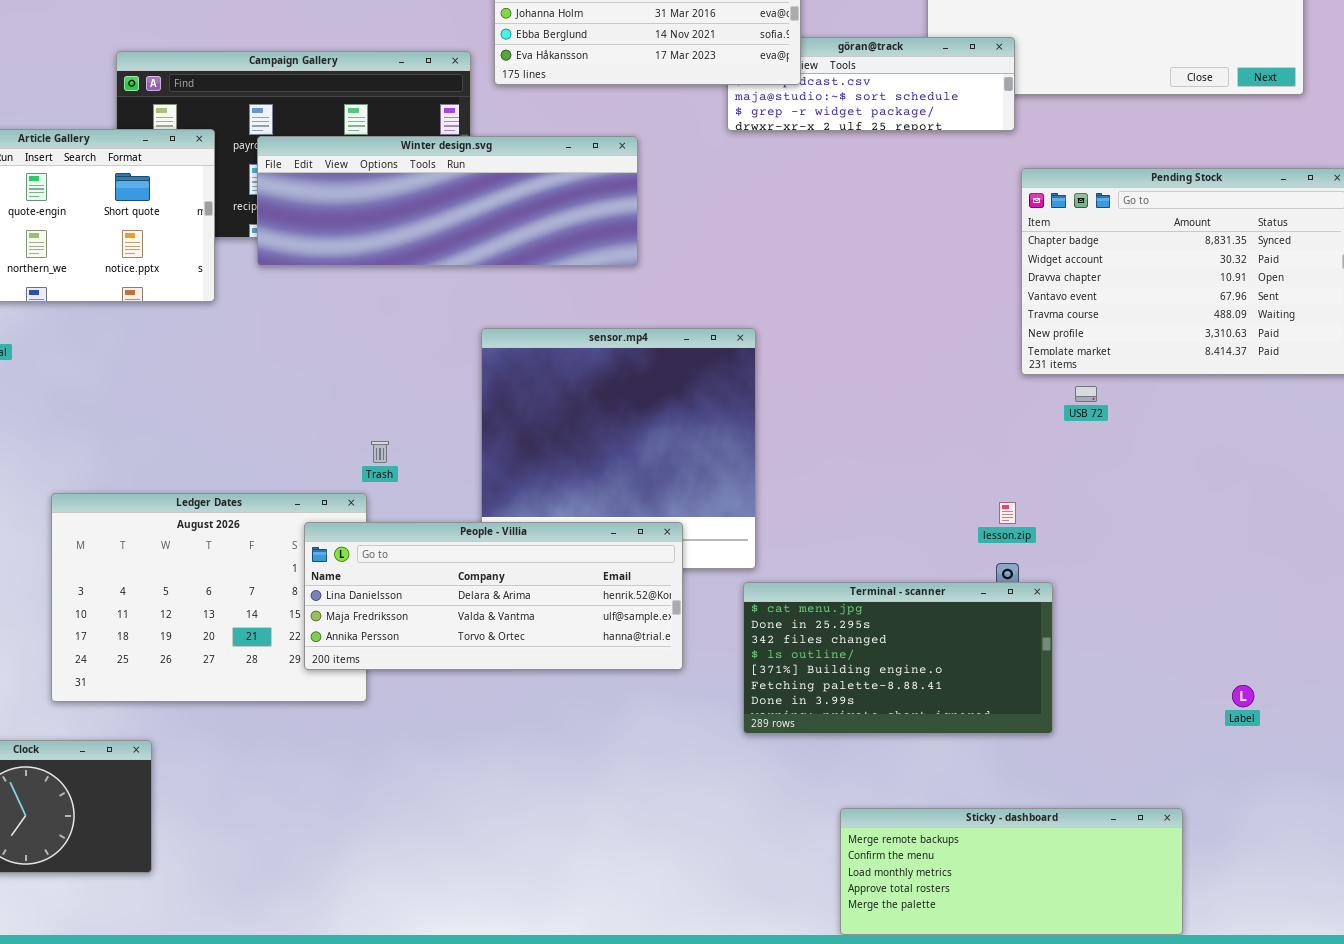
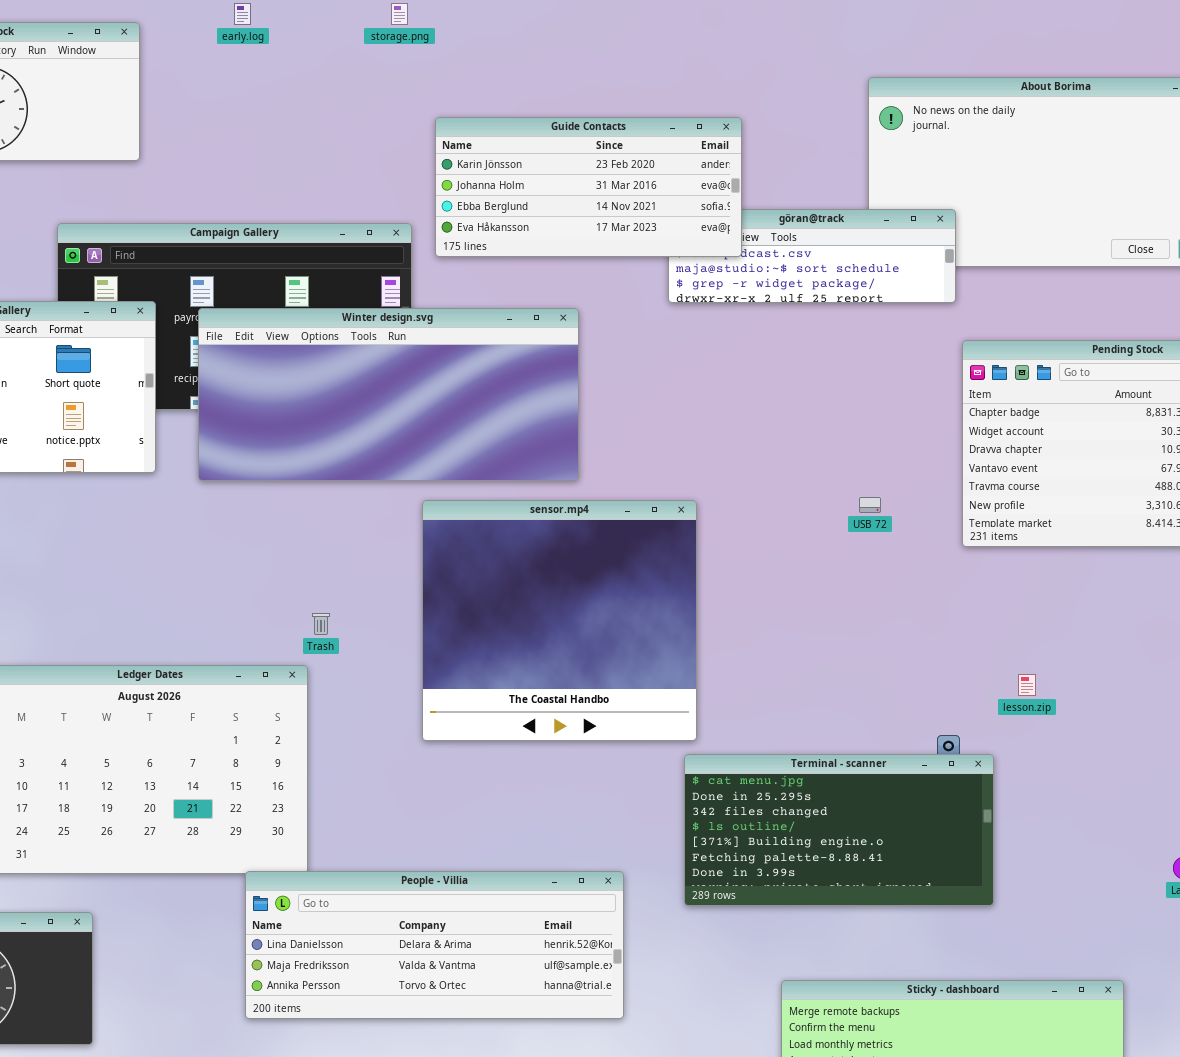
Winter design.svg: [257,136,638,266] -> [198,308,579,481], resized
USB 72: [1075,386,1097,402] -> [859,497,881,513], moved
lesson.zip: [999,502,1016,524] -> [1018,674,1036,696], moved
People - Villia: [304,522,683,670] -> [245,871,624,1019], moved

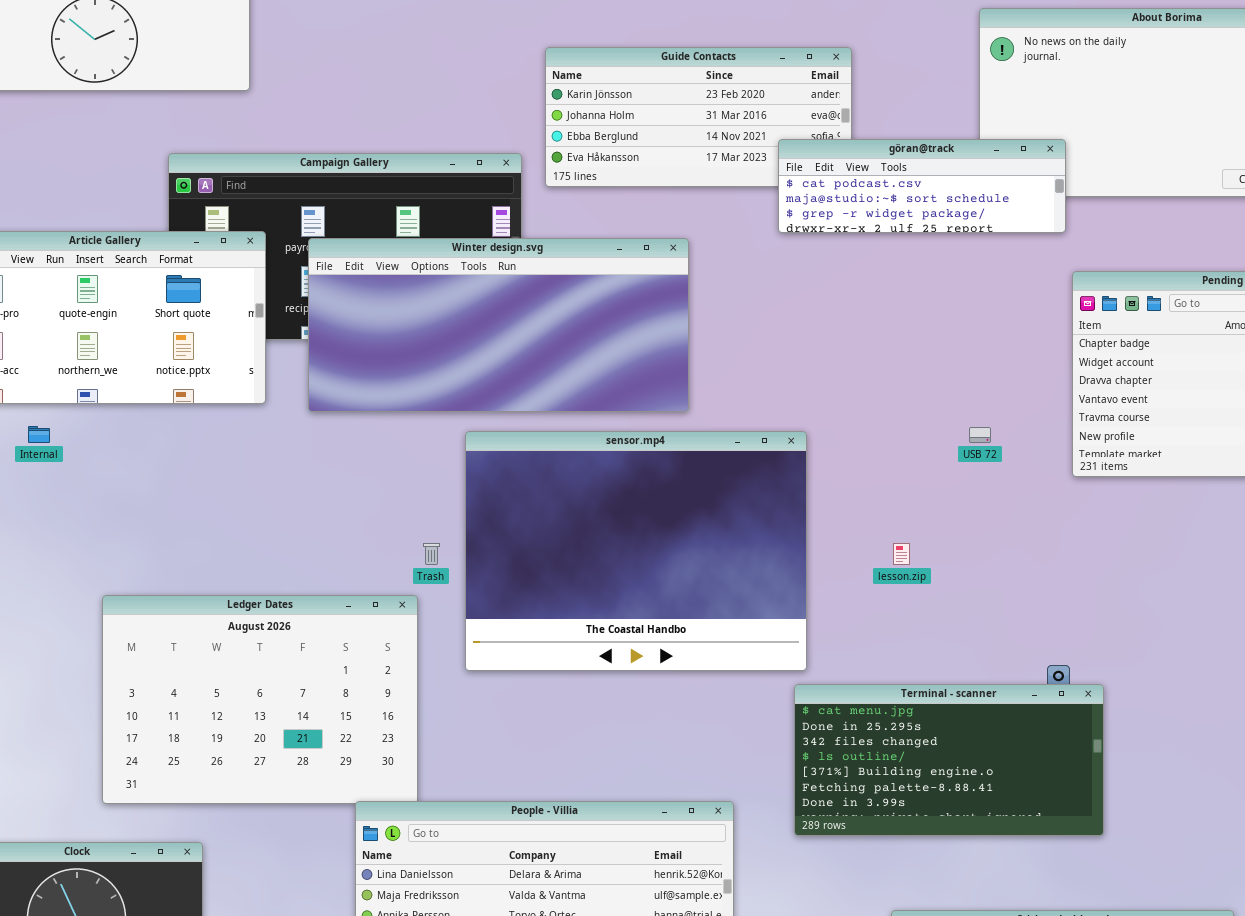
göran@track: [668,209,956,303] -> [778,139,1066,233], raised
sensor.mp4: [422,500,697,741] -> [465,431,807,671], resized
lesson.zip: [1018,674,1036,696] -> [893,543,910,565], moved

